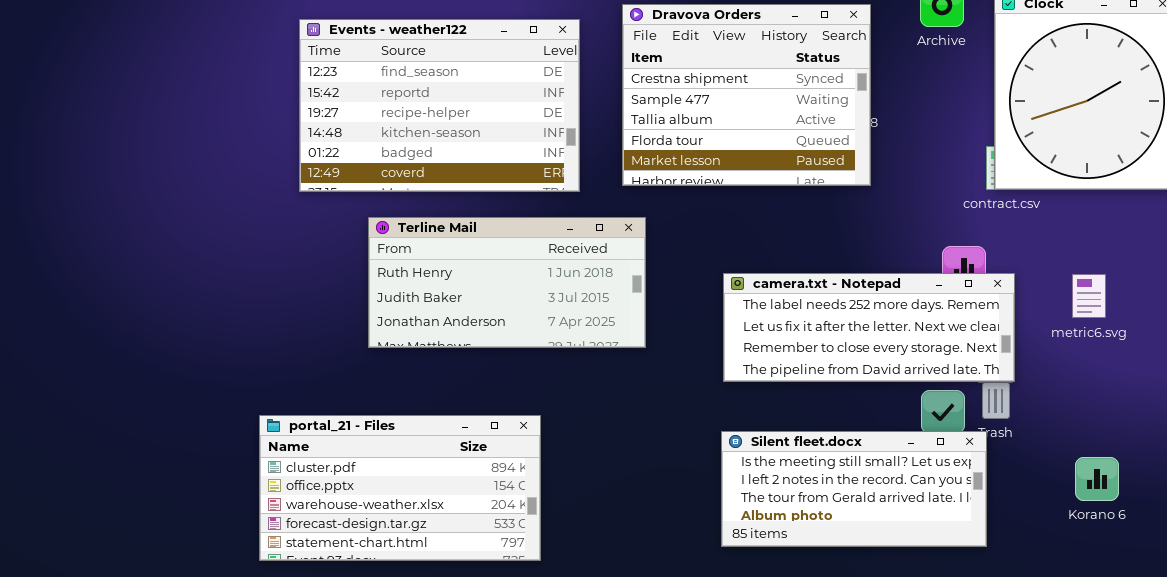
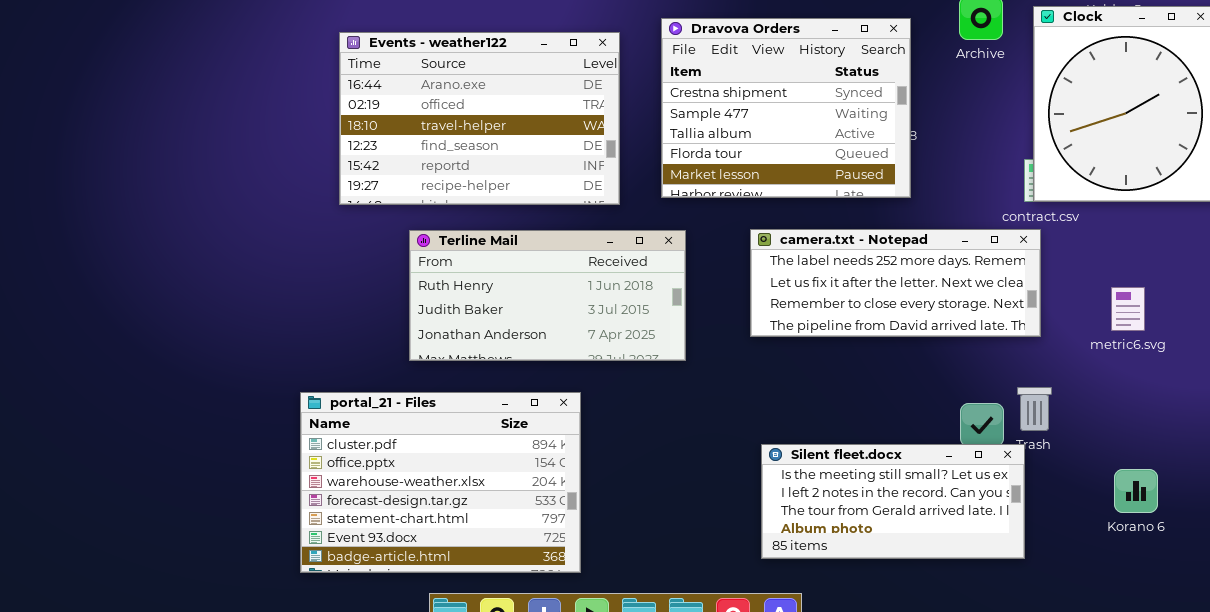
Events - weather122: [299,19,580,192] -> [339,32,620,205], scrolled up 3 rows
camera.txt - Notepad: [723,273,1015,382] -> [750,229,1041,337], moved
portal_21 - Files: [259,415,541,561] -> [300,392,581,573], resized

